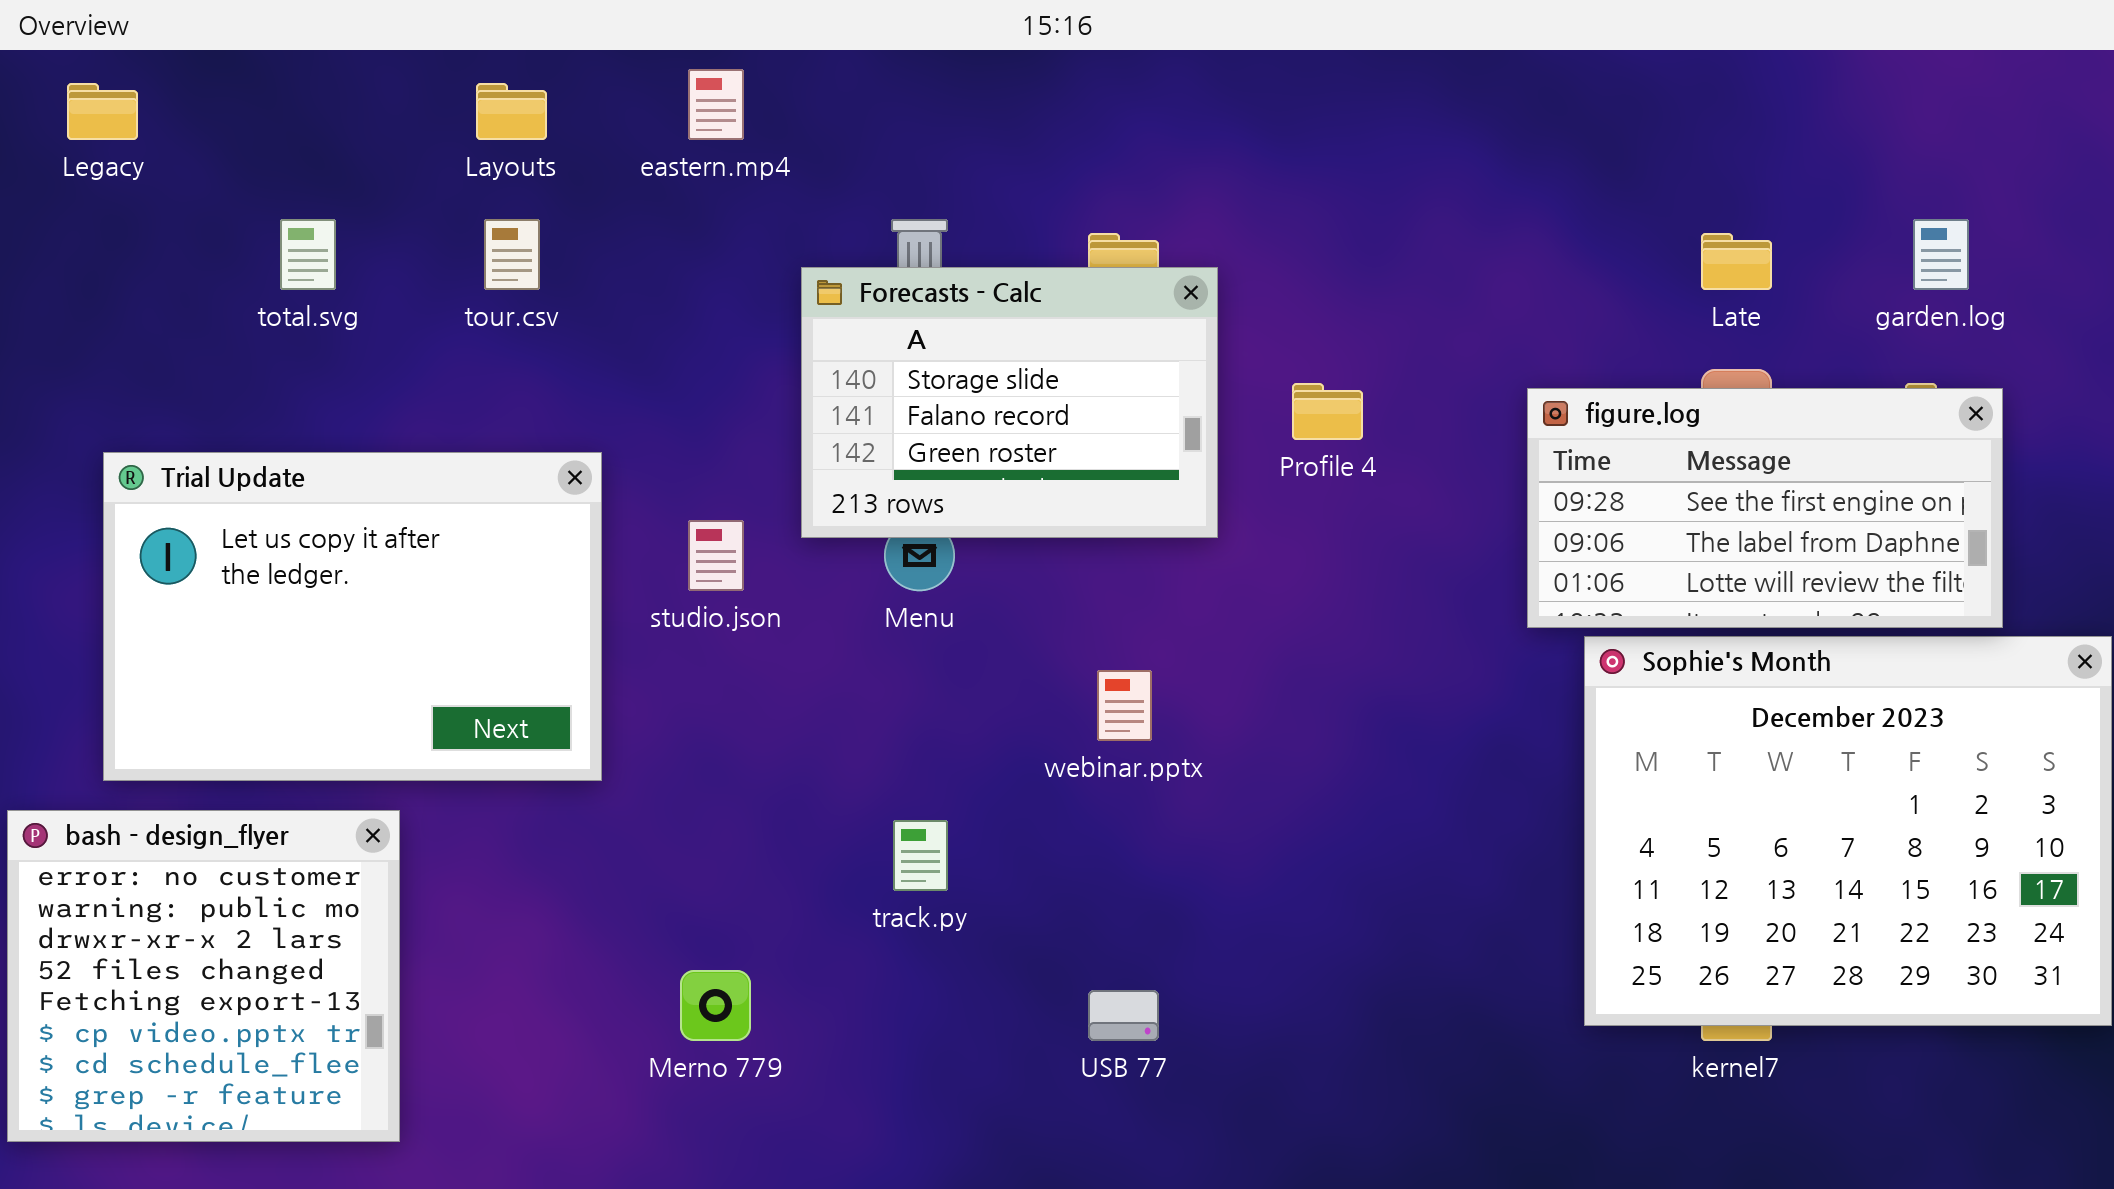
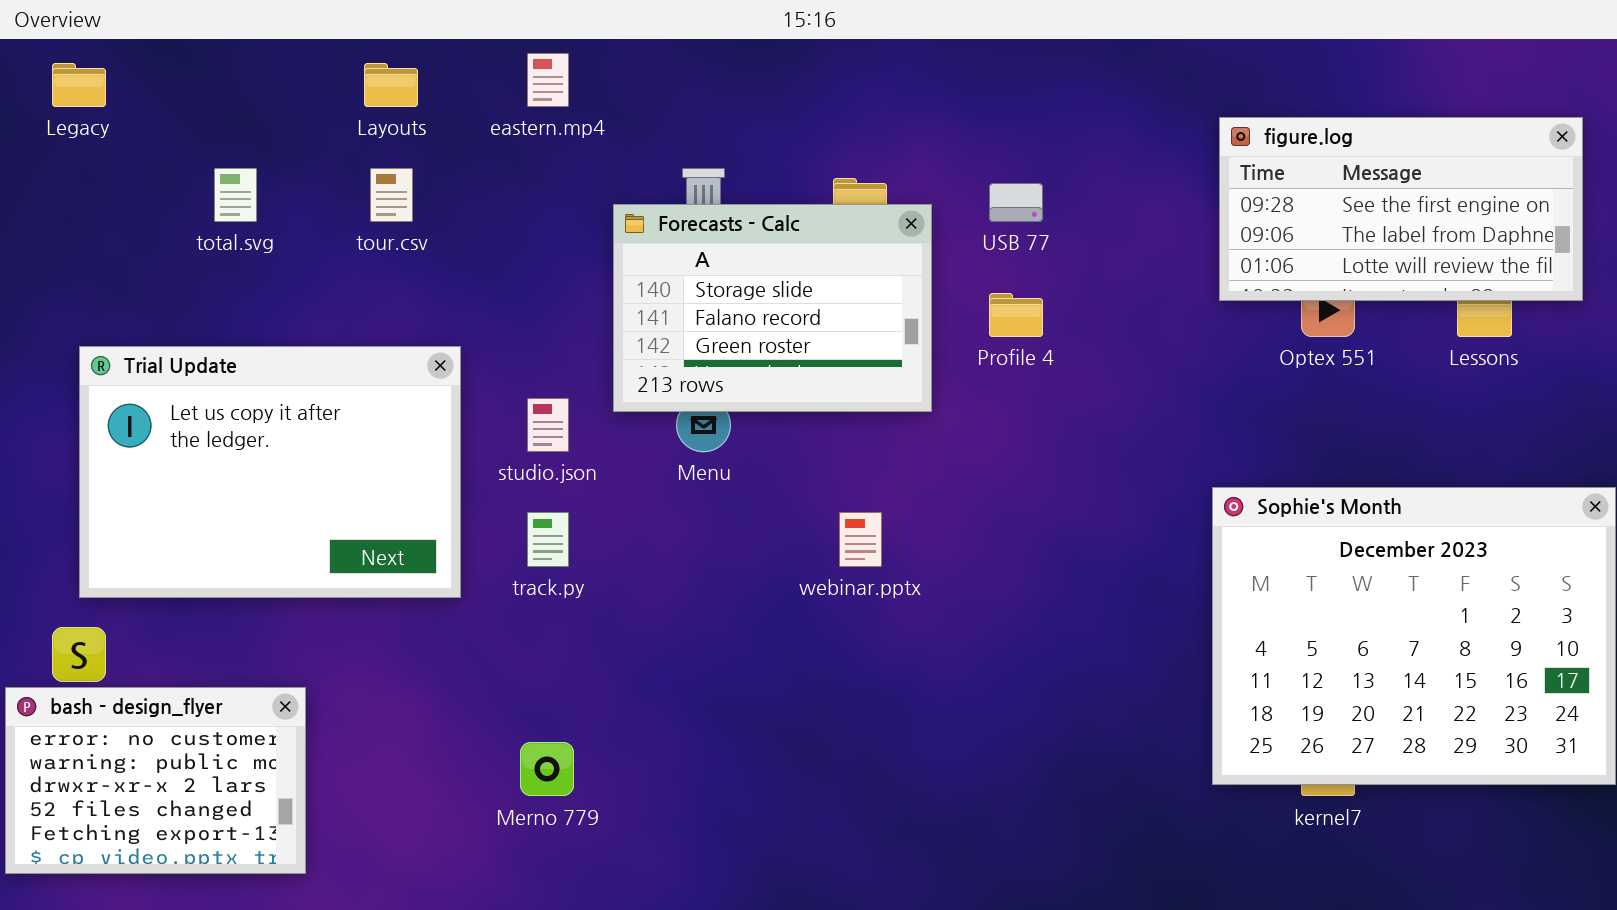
figure.log: [1527,388,2003,628] -> [1219,117,1583,301], moved
bash - design_flyer: [7,810,400,1142] -> [5,687,306,874], resized
track.py: [893,820,948,891] -> [527,512,569,567], moved
USB 77: [1088,990,1159,1041] -> [989,183,1043,222], moved

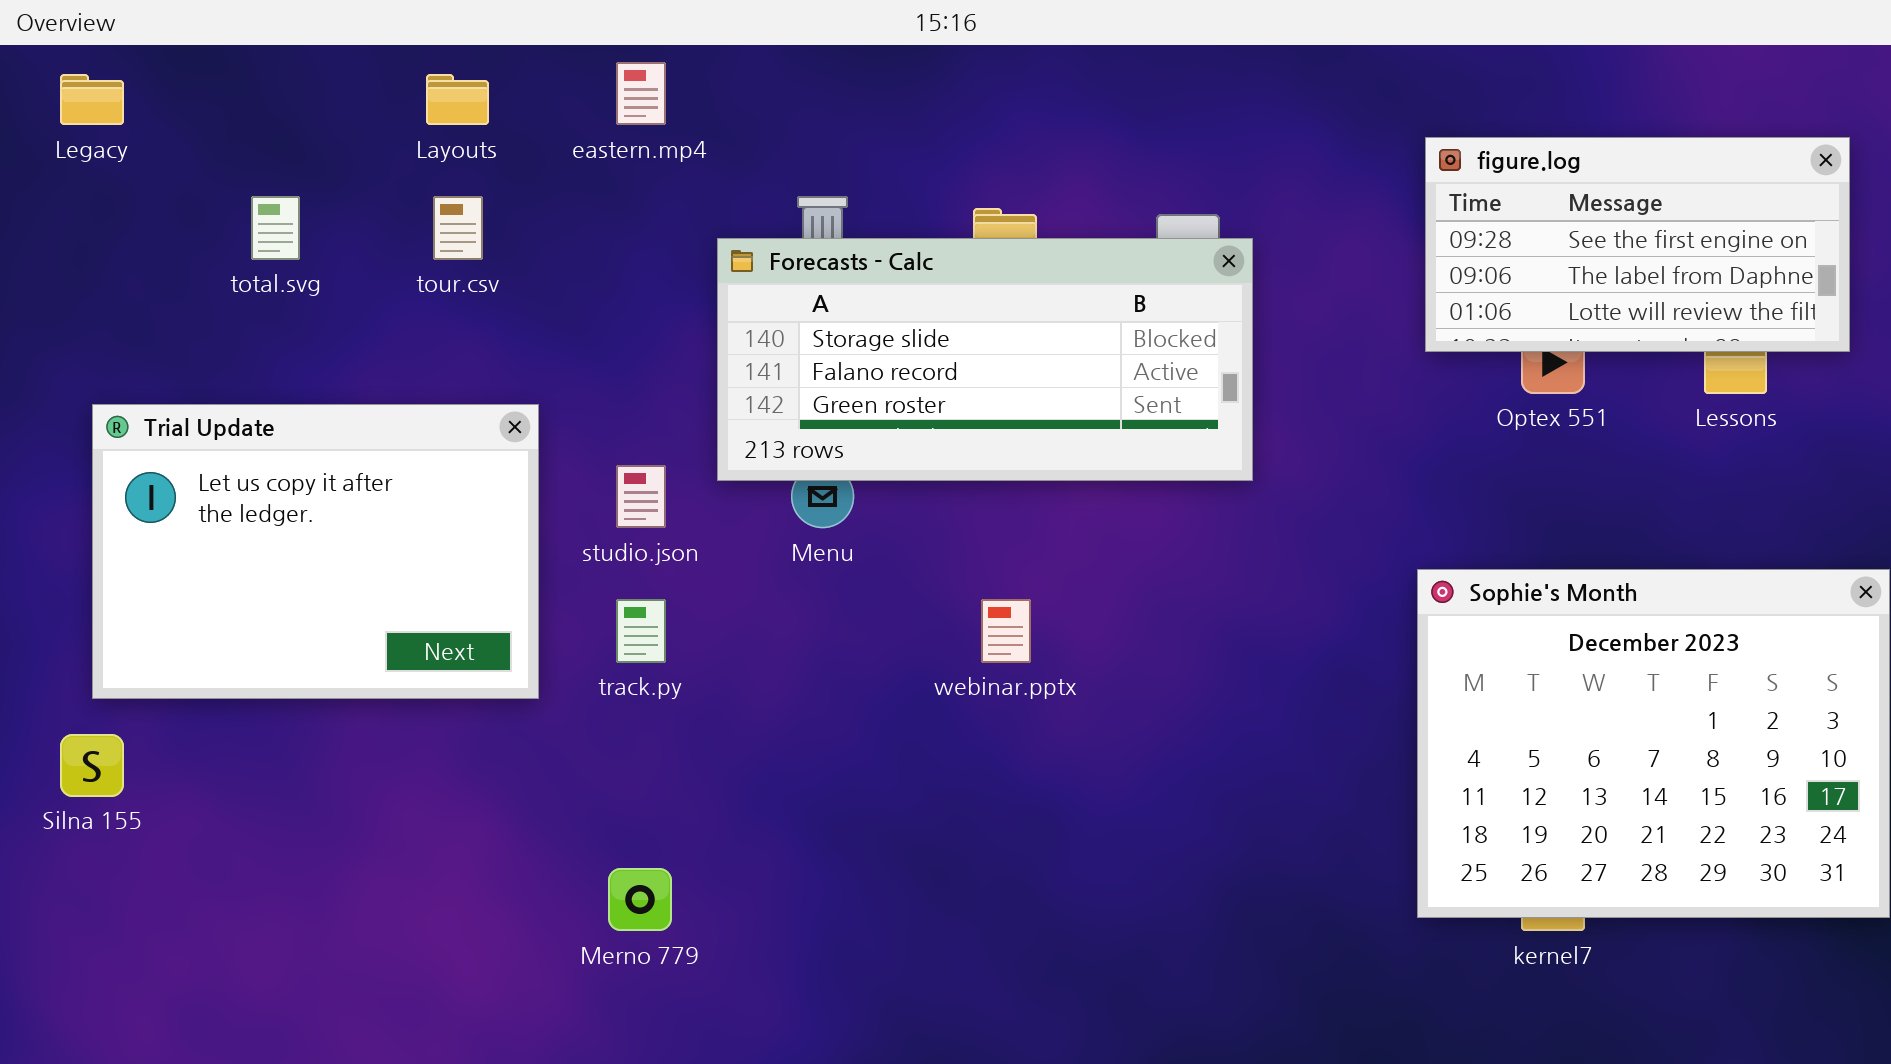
Forecasts - Calc: [613,204,932,412] -> [717,238,1253,481], resized
bash - design_flyer: [5,687,306,874] -> none, closed

